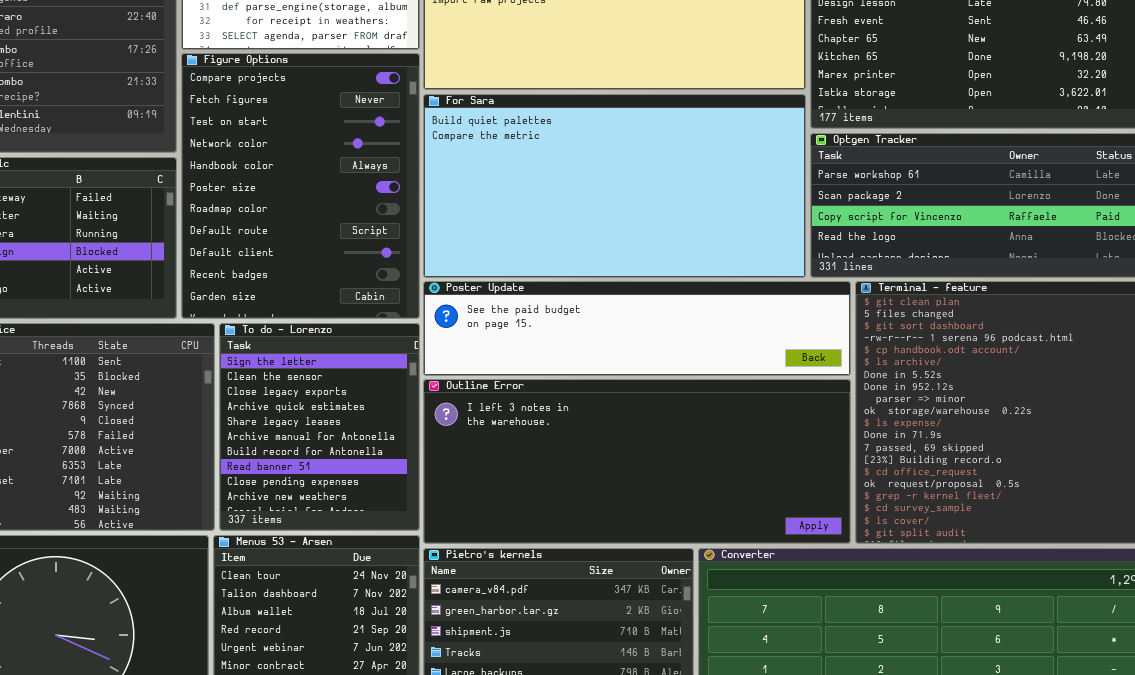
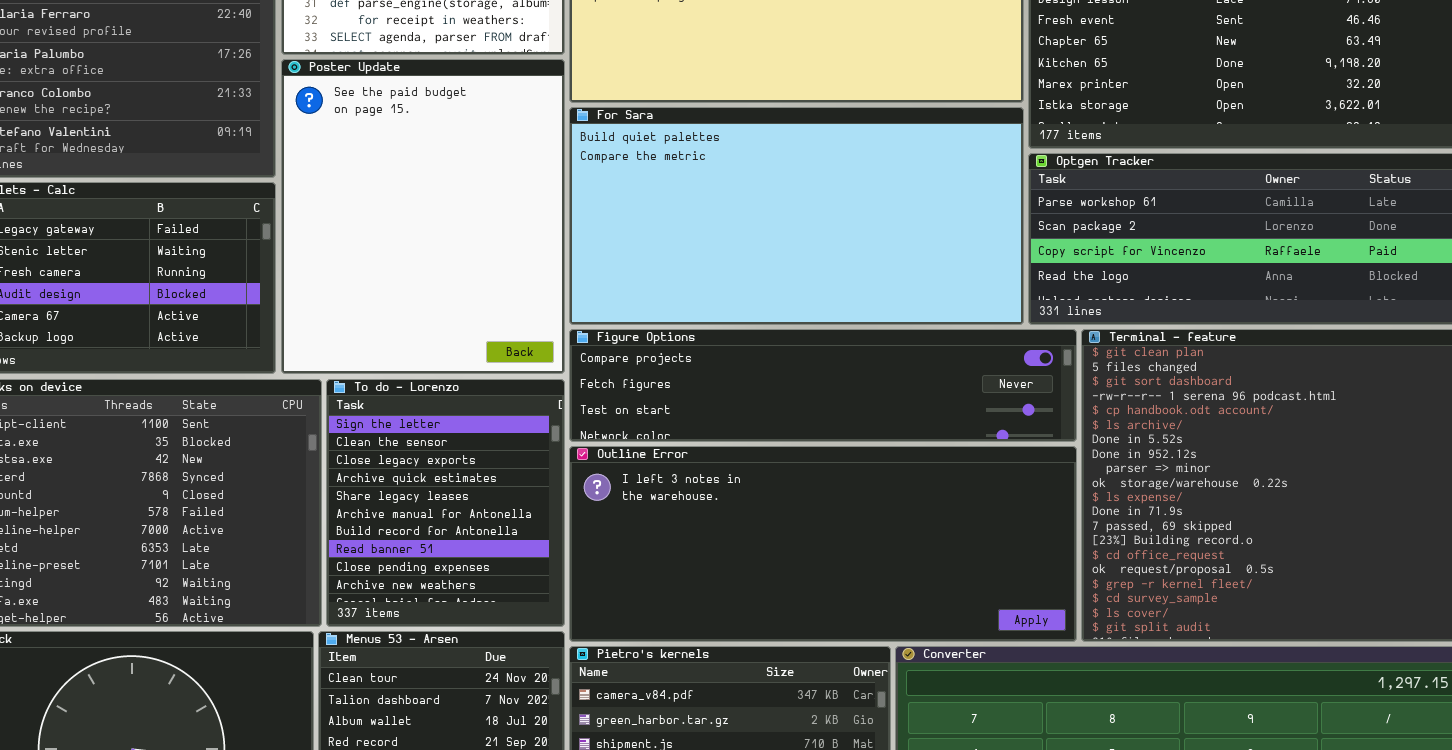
Figure Options: [181,53,420,319] -> [569,329,1077,442], moved, resized
Poster Update: [423,281,851,376] -> [281,59,565,374], moved, resized

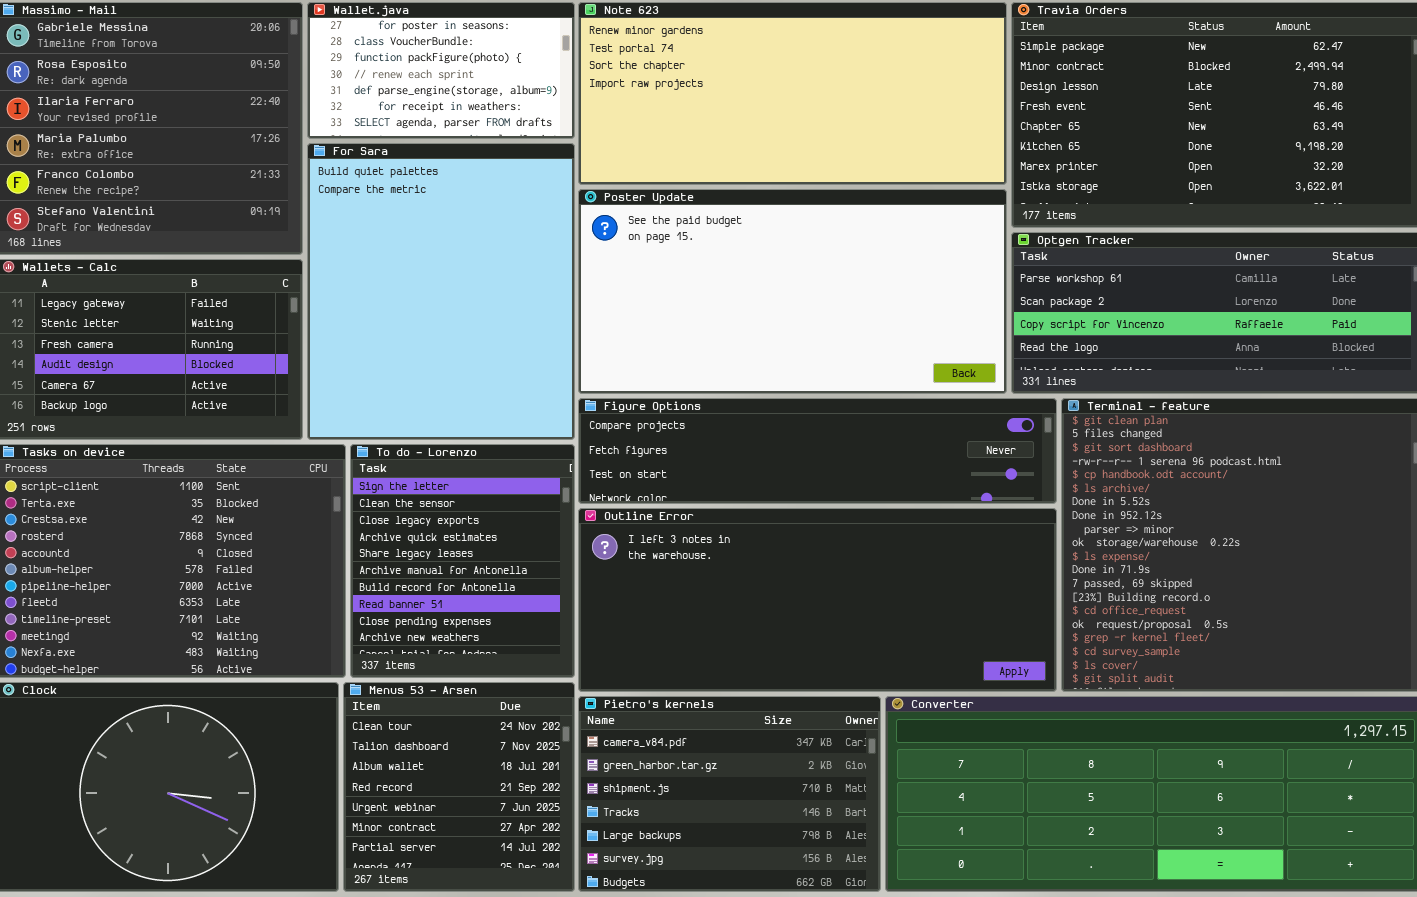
Poster Update: [281,59,565,374] -> [578,189,1007,394], moved, resized
For Sara: [569,107,1024,325] -> [307,143,575,440], moved, resized

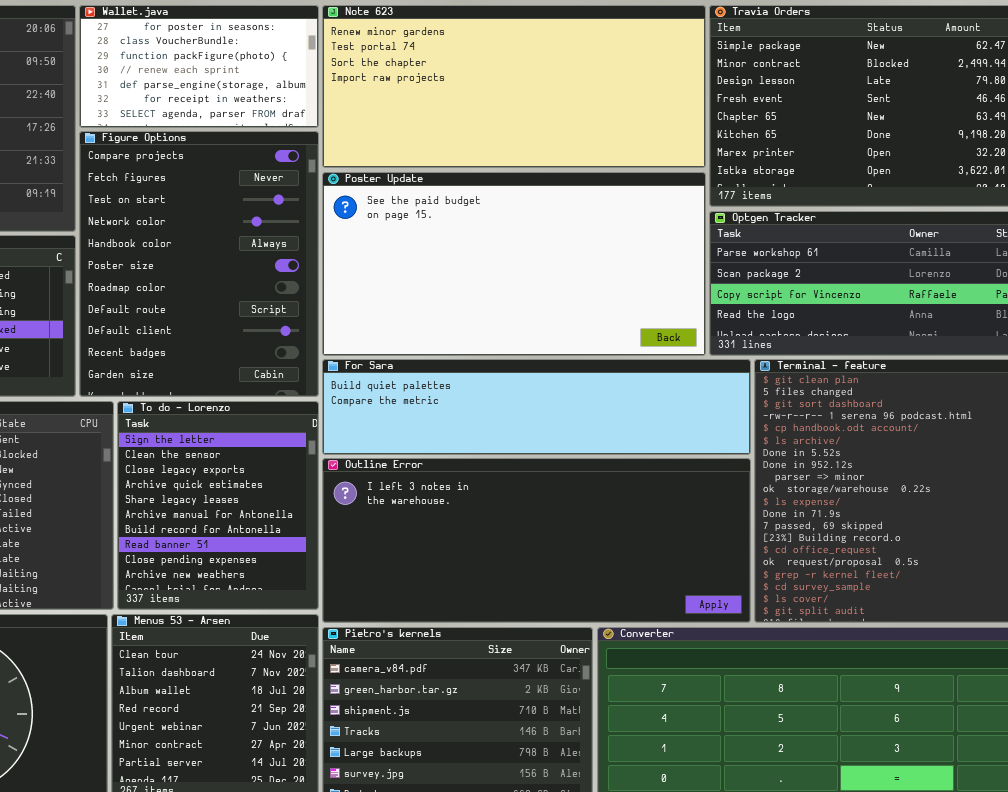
For Sara: [307,143,575,440] -> [322,359,751,455], moved, resized
Figure Options: [578,398,1057,504] -> [79,131,319,397], moved, resized

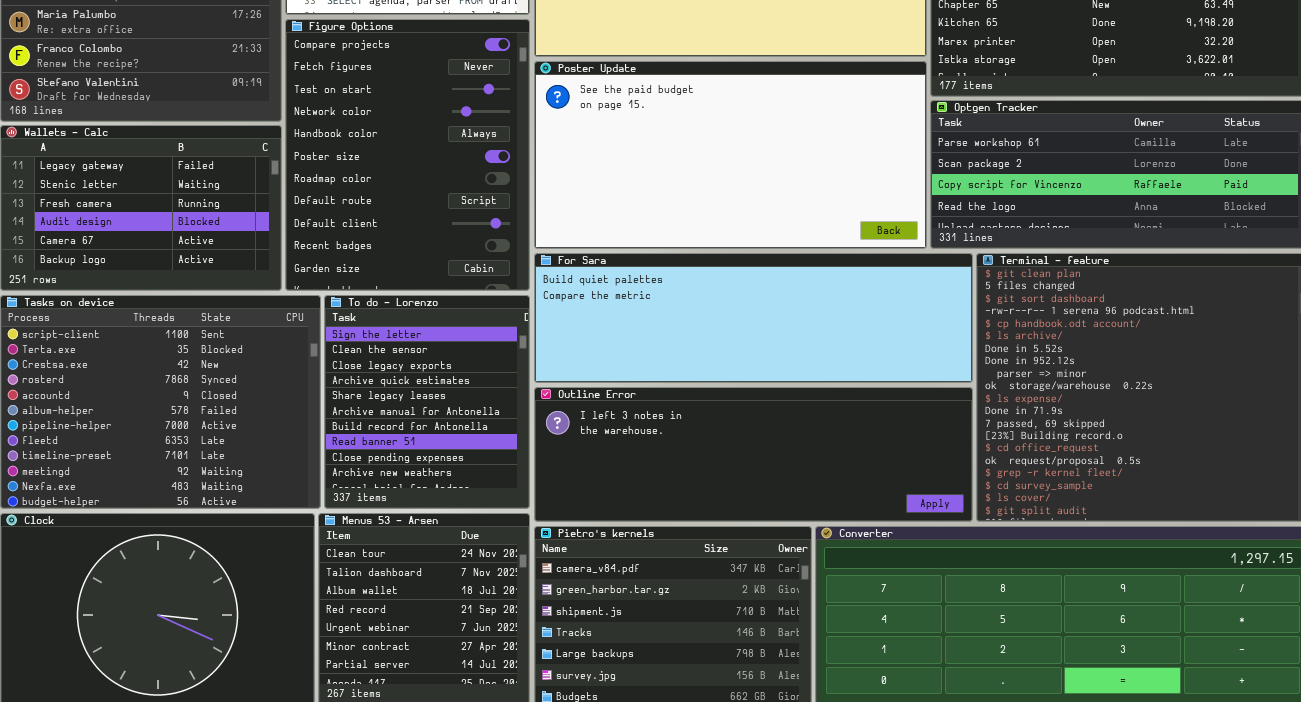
For Sara: [322,359,751,455] -> [534,253,973,383], resized
Outline Error: [322,458,751,623] -> [534,387,973,522], resized

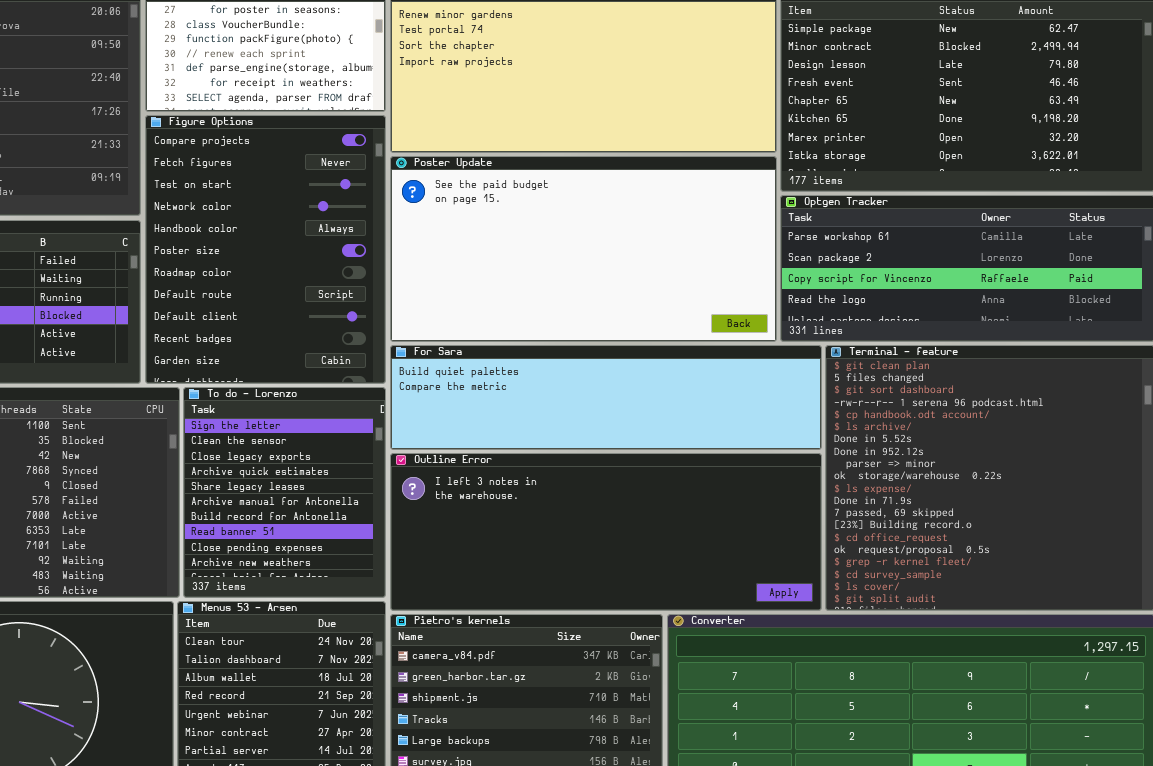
For Sara: [534,253,973,383] -> [390,345,822,450], resized
Outline Error: [534,387,973,522] -> [390,453,822,611], resized

